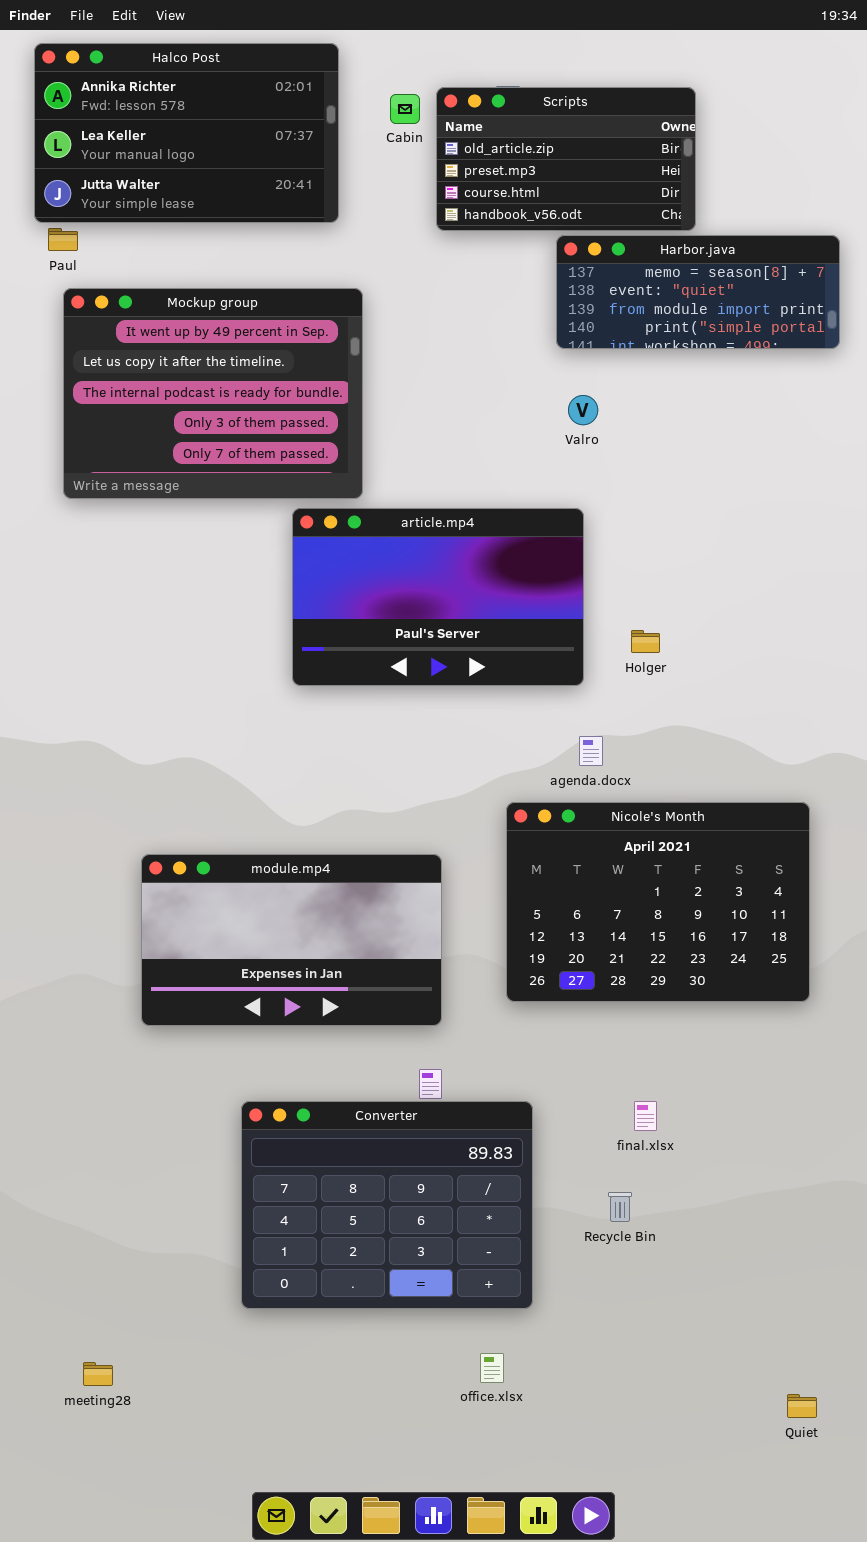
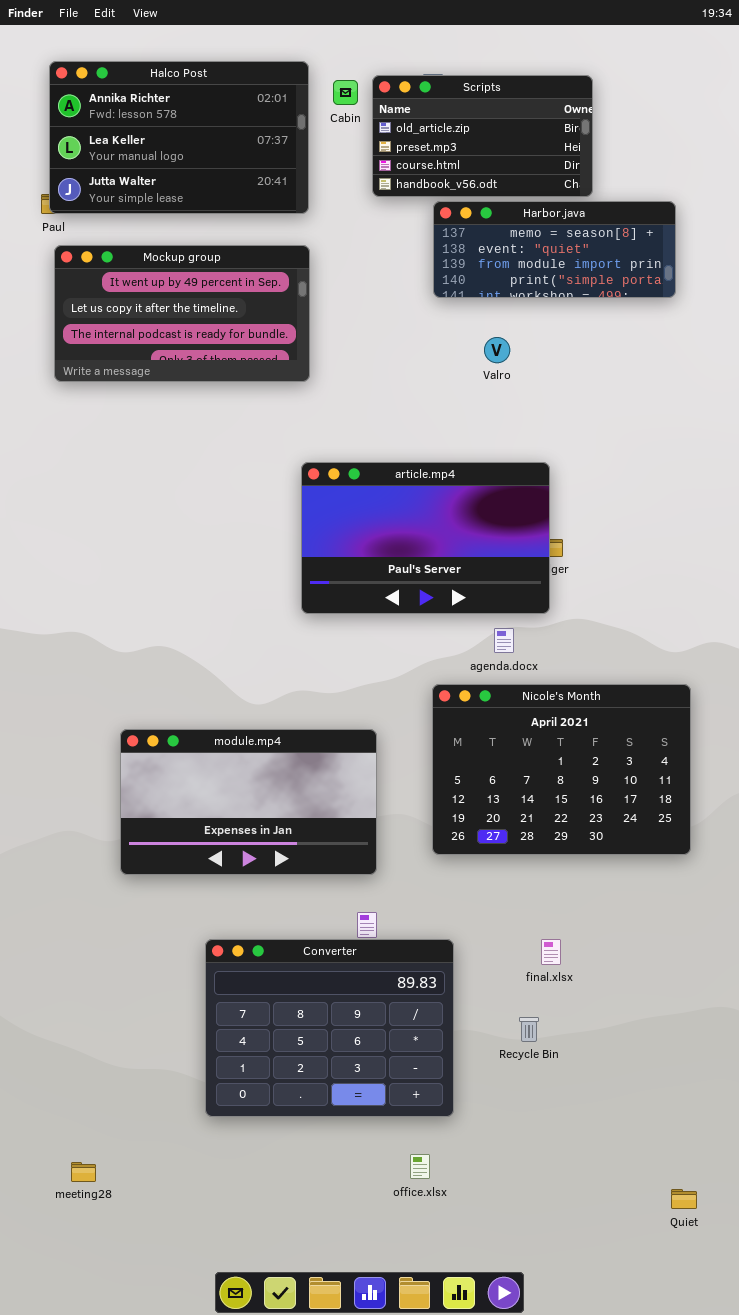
Halco Post: [34,43,339,223] -> [49,61,309,214], moved
Harbor.java: [556,235,840,349] -> [433,201,676,298], moved
Mockup group: [63,288,363,499] -> [54,245,310,382], resized
article.mp4: [292,508,584,686] -> [301,462,550,614], moved

